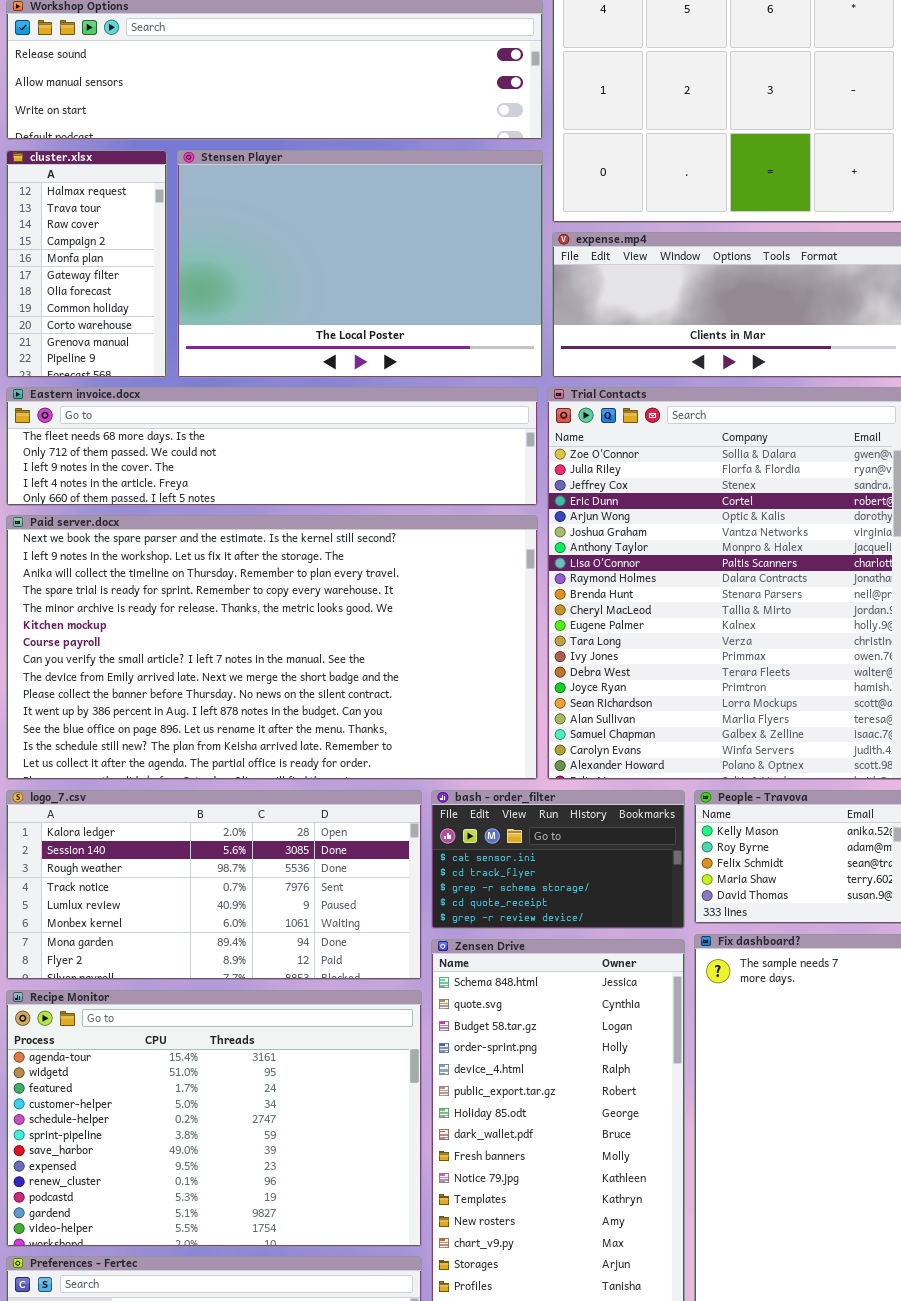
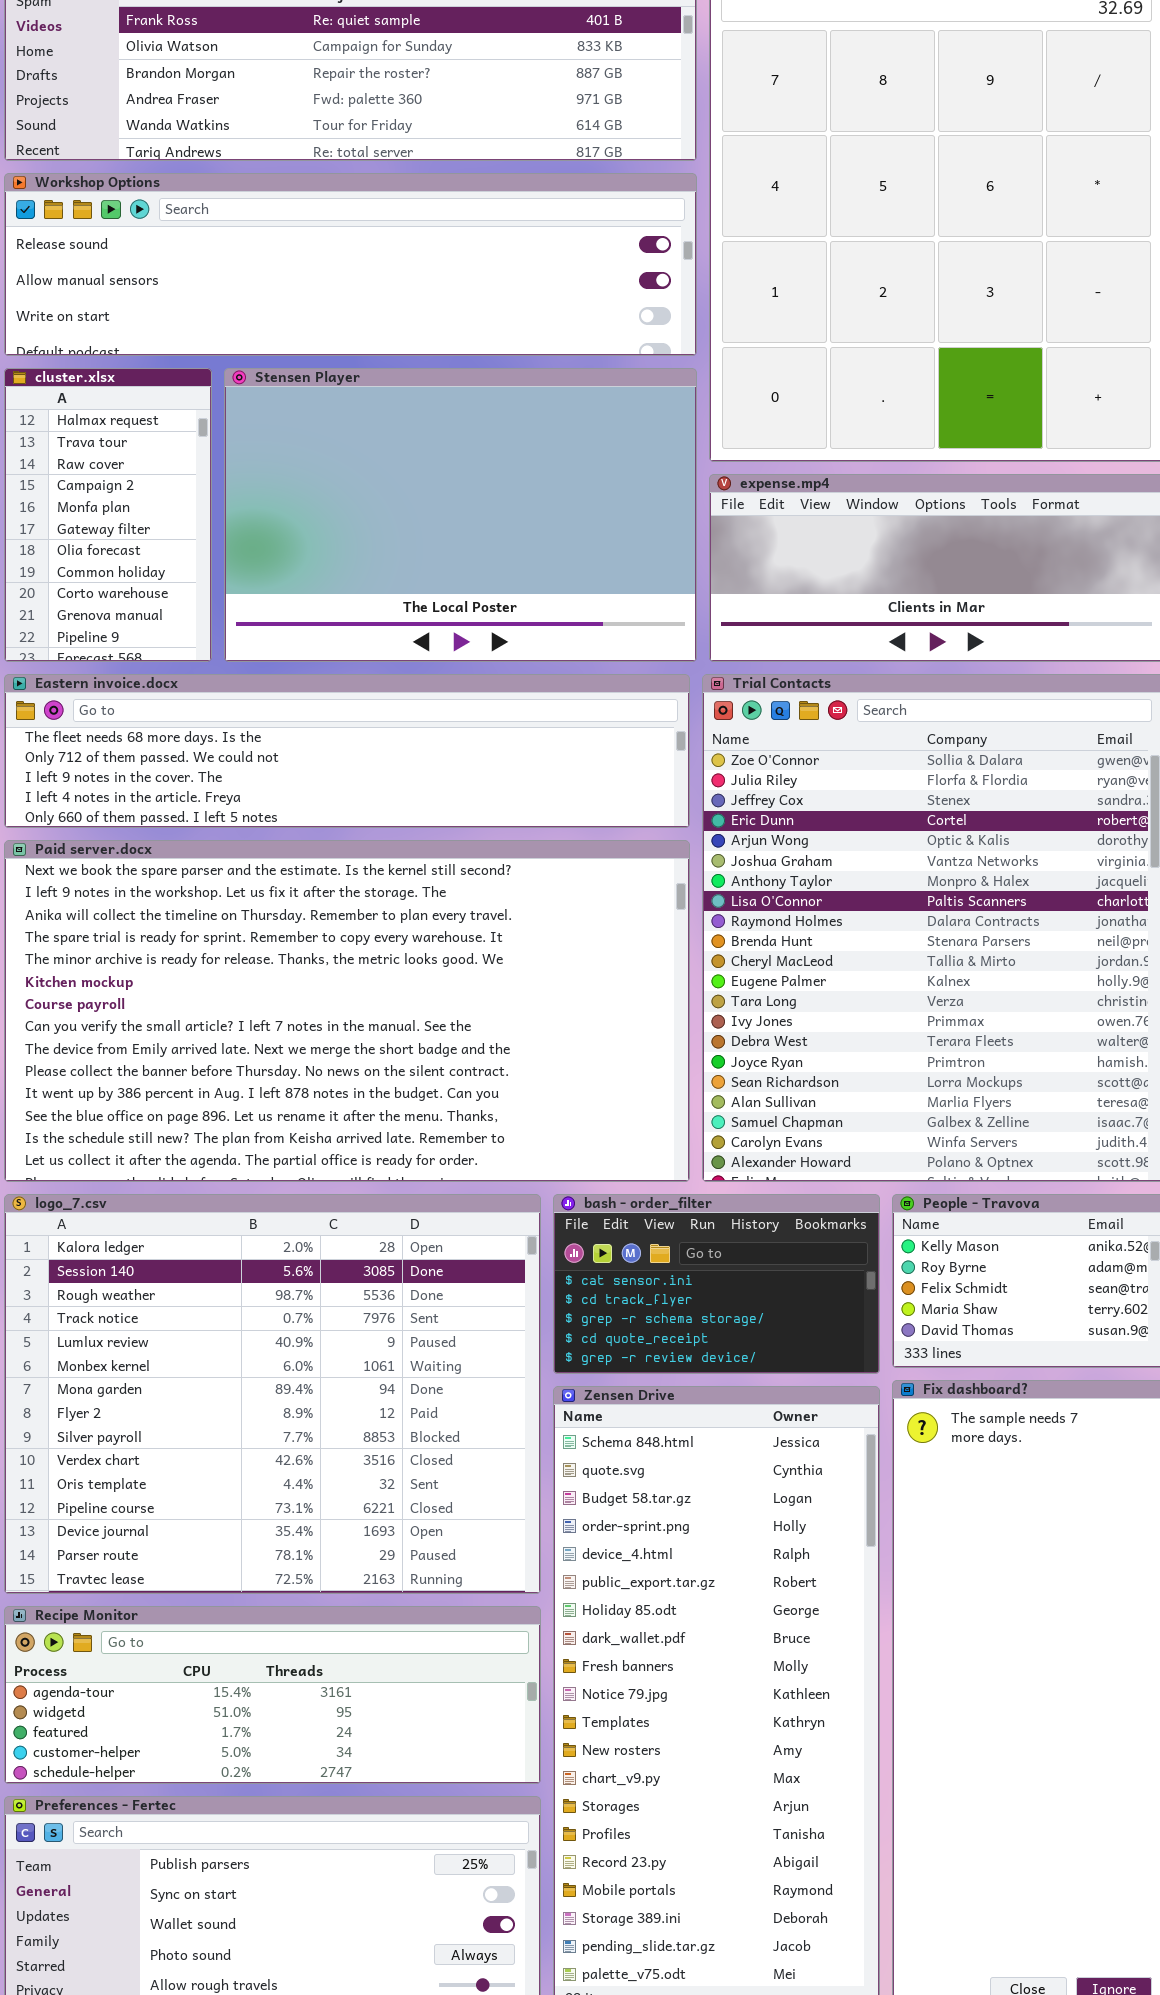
logo_7.csv: [6,790,422,980] -> [4,1194,541,1594], resized
Recipe Monitor: [6,990,422,1247] -> [4,1606,541,1784], resized

